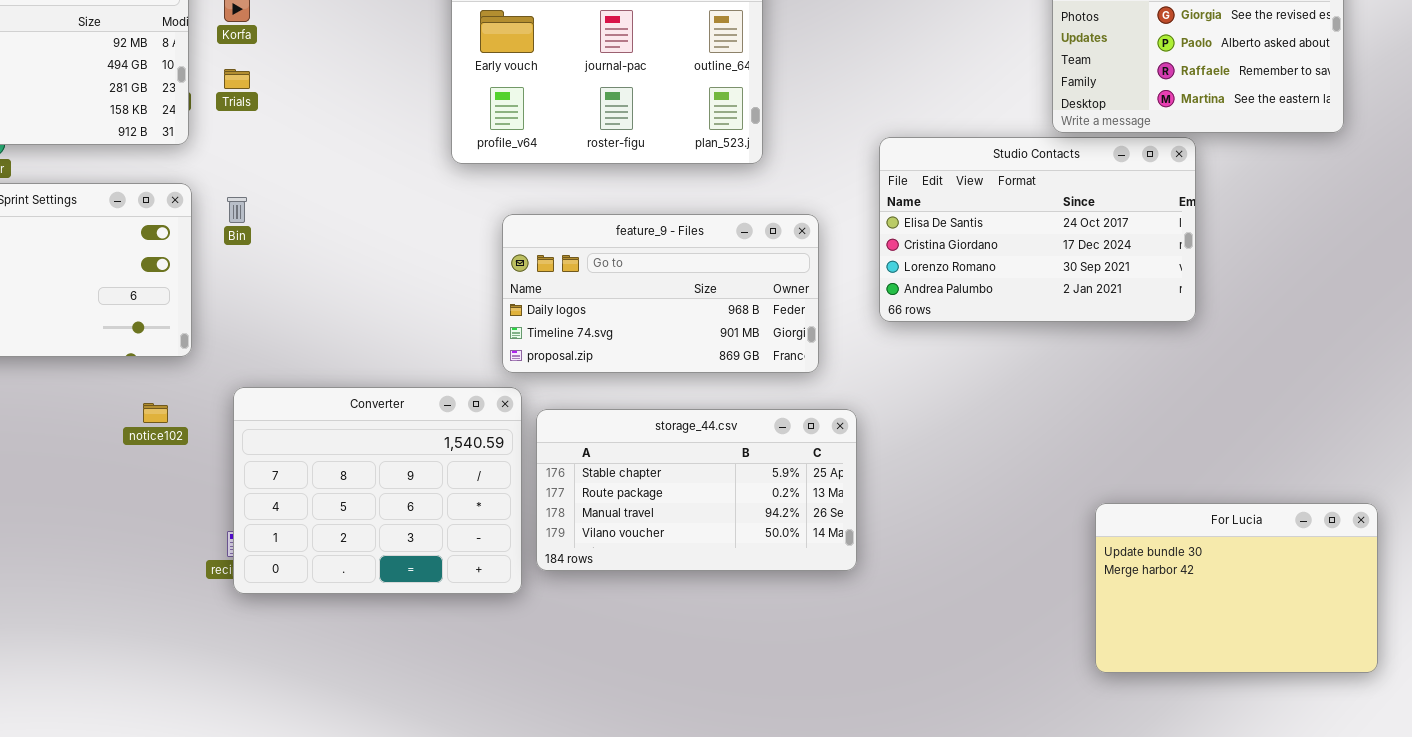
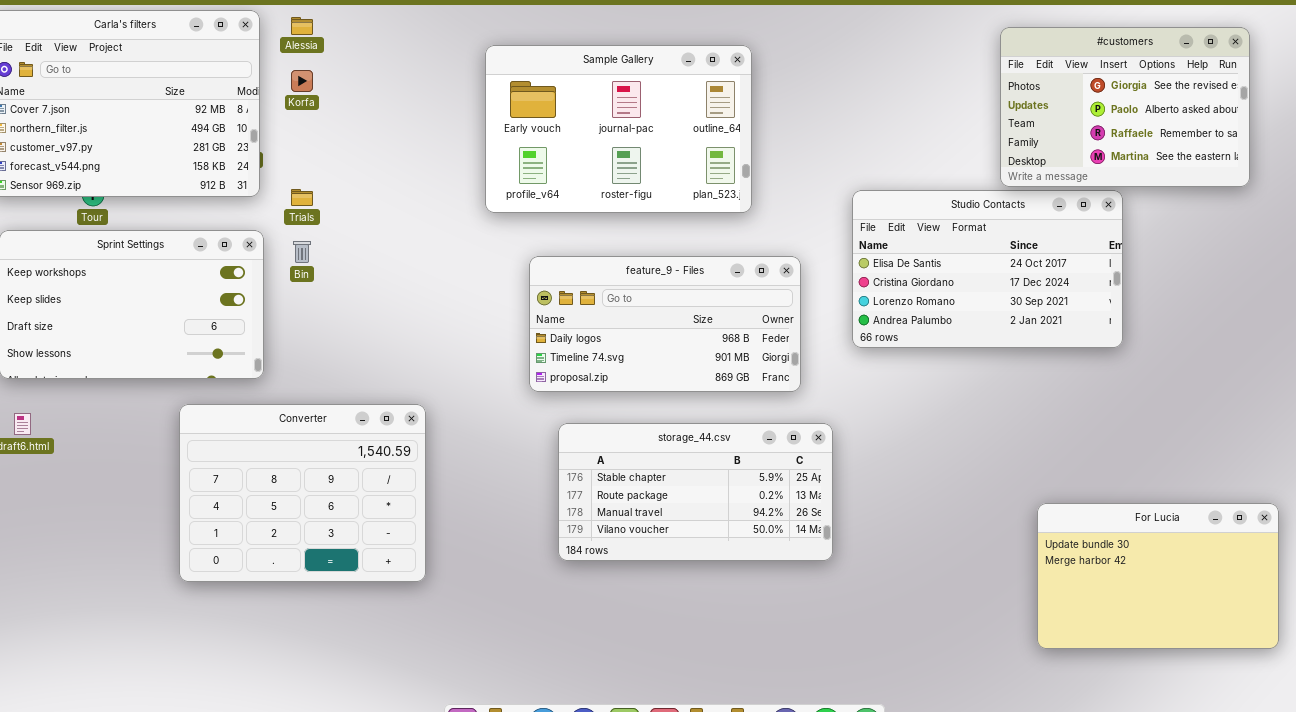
Trials: [224,69,250,89] -> [291,189,313,206], moved
Converter: [233,387,522,594] -> [179,404,426,582], moved

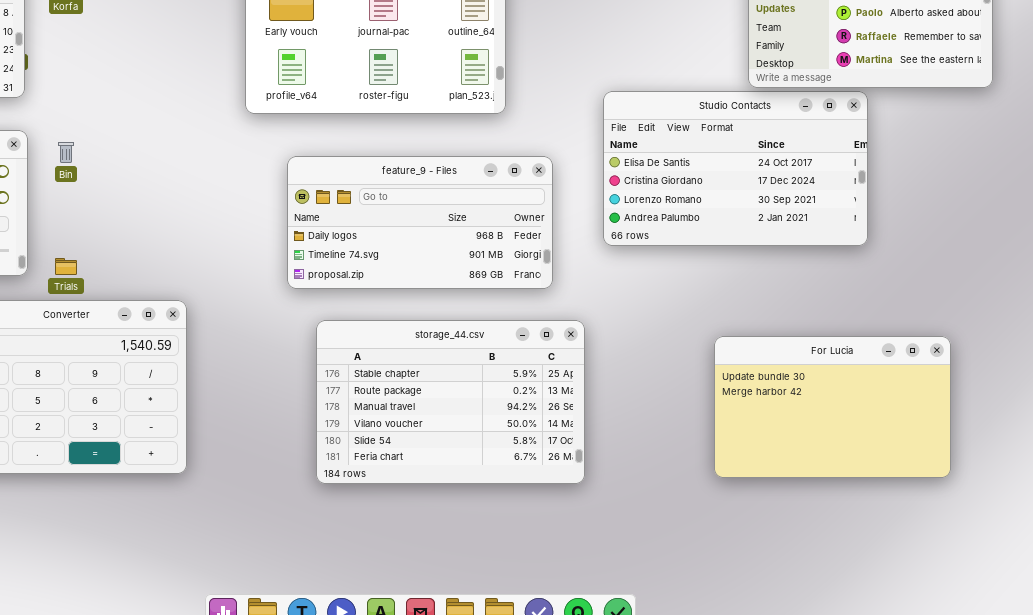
Trials: [291,189,313,206] -> [55,258,77,275], moved
storage_44.csv: [558,423,833,561] -> [316,320,585,484], resized
For Lucia: [1037,503,1279,649] -> [714,336,951,478], moved

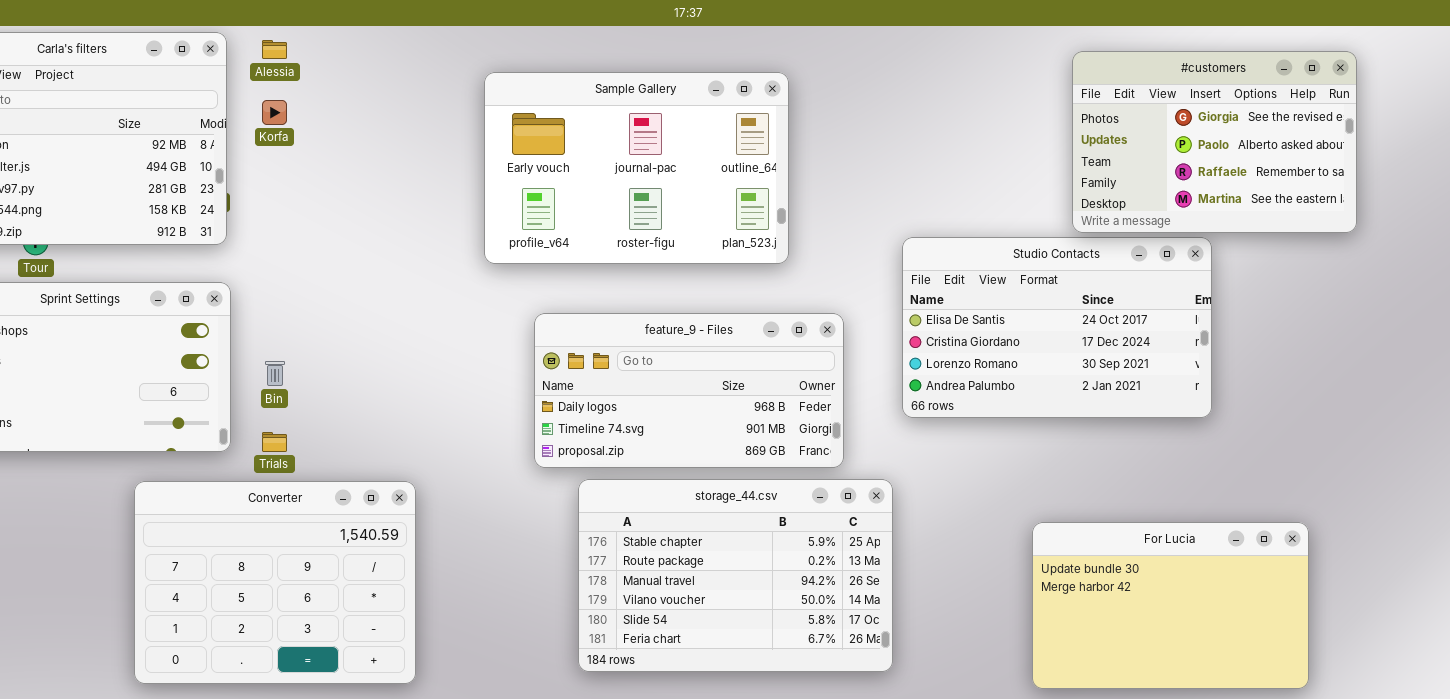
Bin: [58,142,74,163] -> [265,361,285,386], moved
storage_44.csv: [316,320,585,484] -> [578,479,893,672], moved

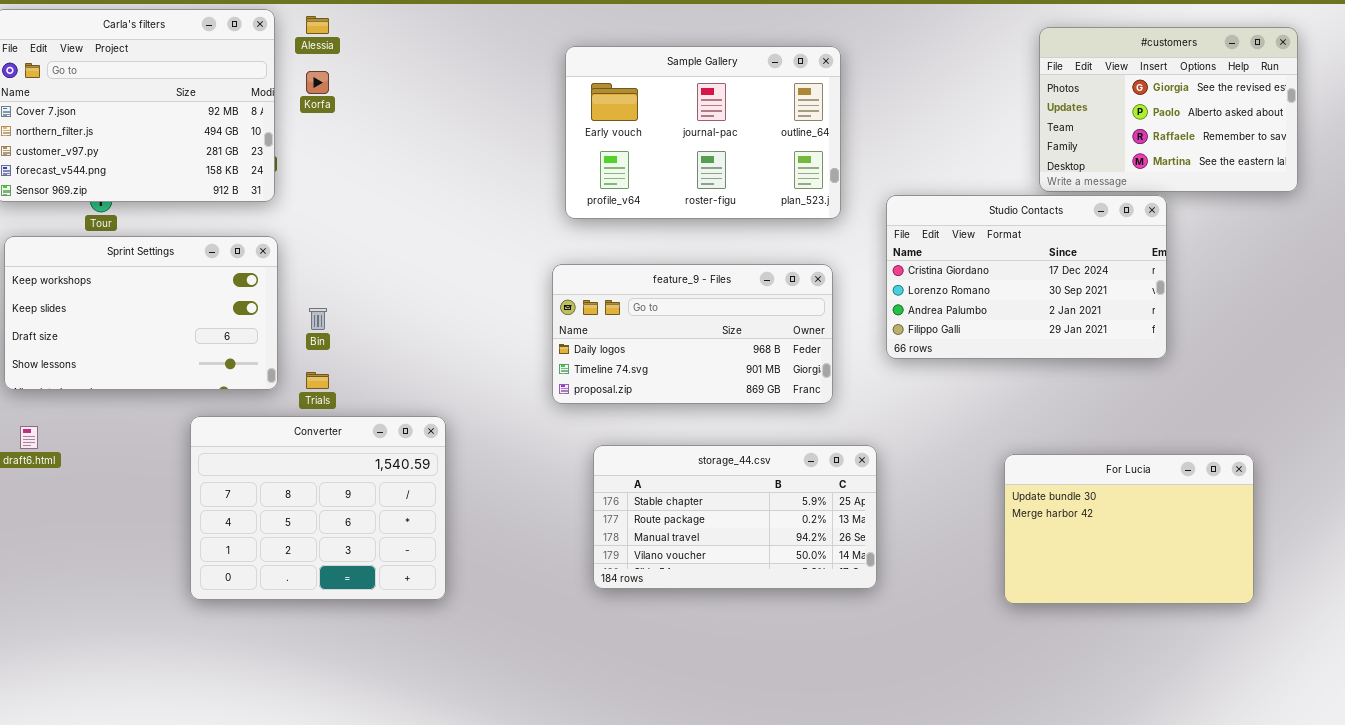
Sample Gallery: [484,72,789,264] -> [565,46,841,219], moved
Studio Contacts: [902,237,1212,418] -> [886,195,1167,359], scrolled down 1 row
storage_44.csv: [578,479,893,672] -> [593,445,877,589], resized

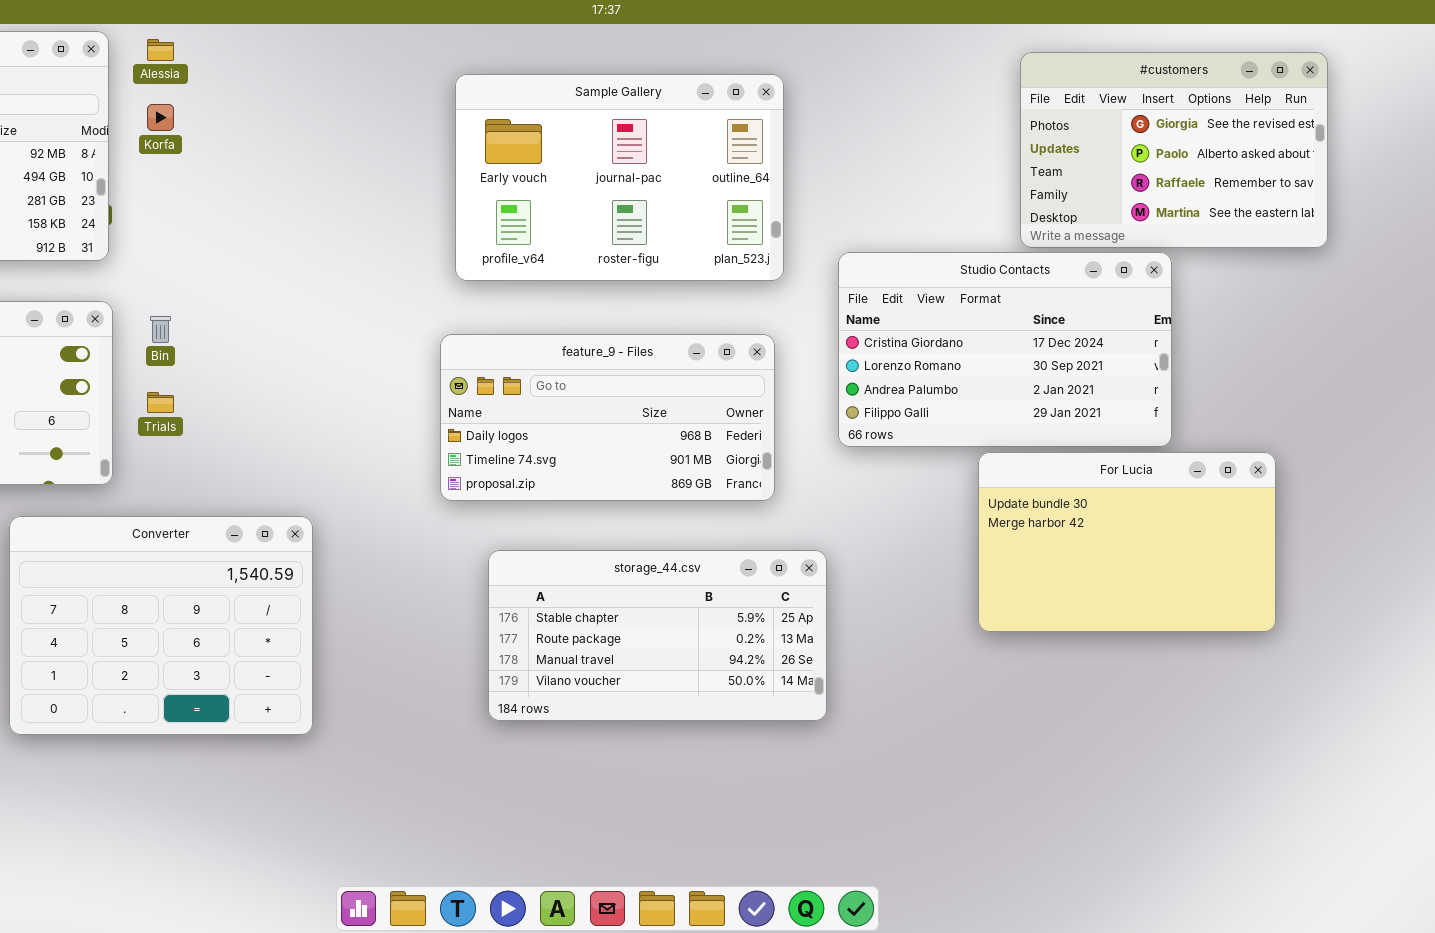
Bin: [309,308,327,330] -> [150,316,171,343], moved
Trials: [306,372,329,389] -> [147,392,174,413], moved
For Lucia: [1004,454,1254,604] -> [978,452,1276,632], moved

